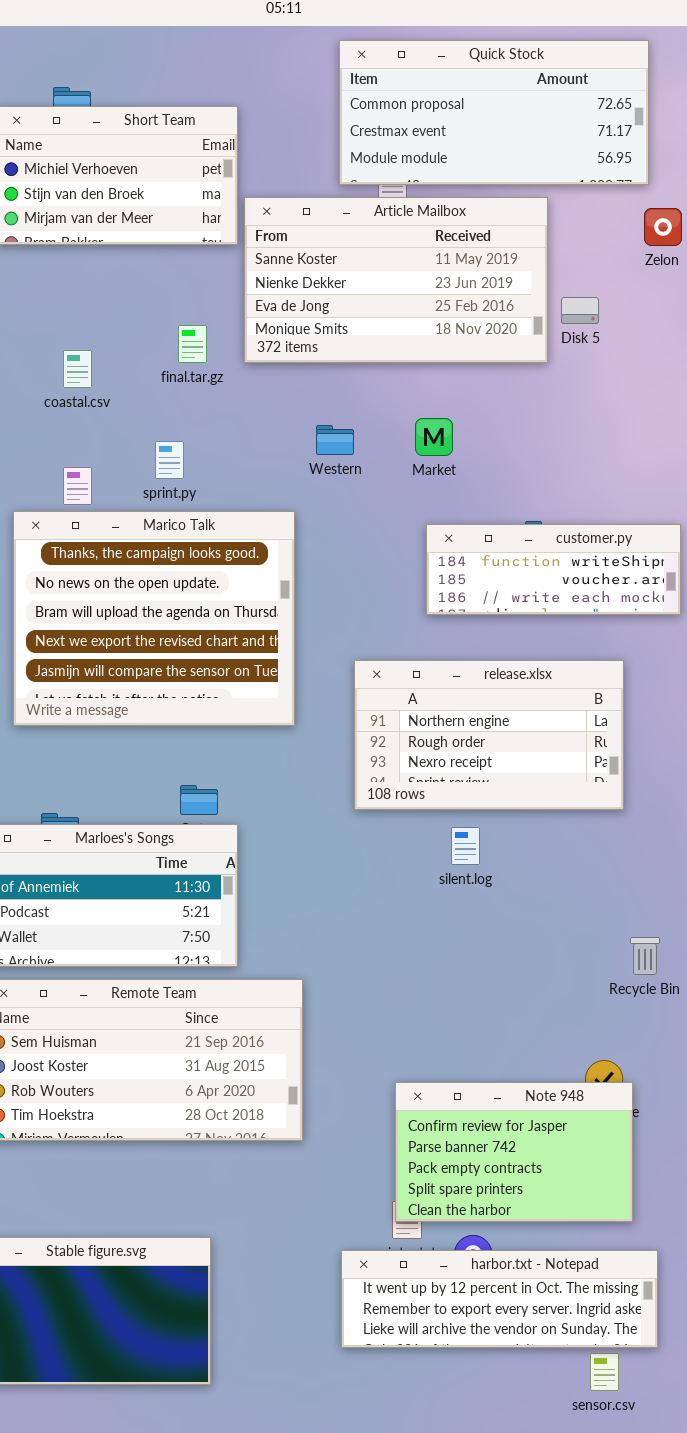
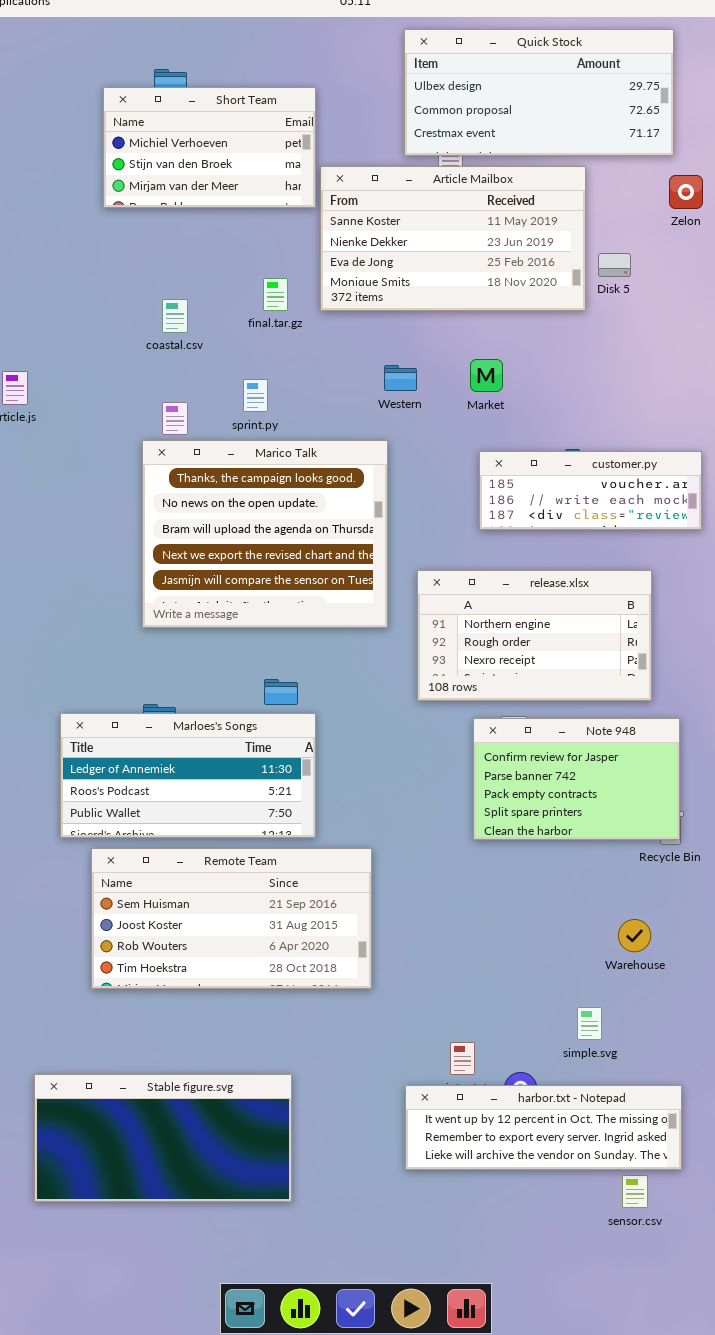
Quick Stock: [339,40,649,185] -> [404,29,674,156], scrolled up 1 row
Marico Talk: [13,511,295,726] -> [142,440,388,628], moved
customer.py: [426,524,681,615] -> [479,451,702,530], scrolled down 1 row
Note 948: [395,1082,633,1222] -> [473,718,680,840], moved

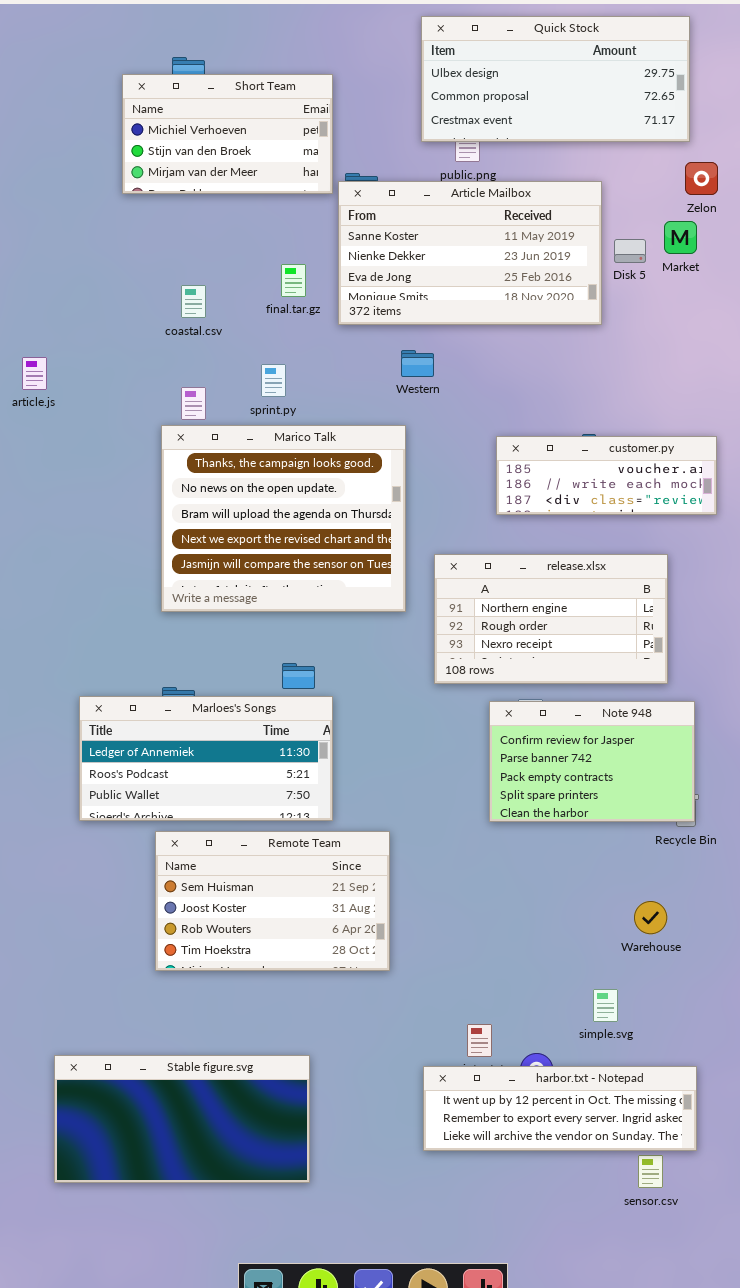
Article Mailbox: [320,166,586,311] -> [338,181,602,325], moved
Market: [470,359,503,392] -> [664,221,697,254], moved
Remote Team: [91,848,372,989] -> [155,831,390,971], resized

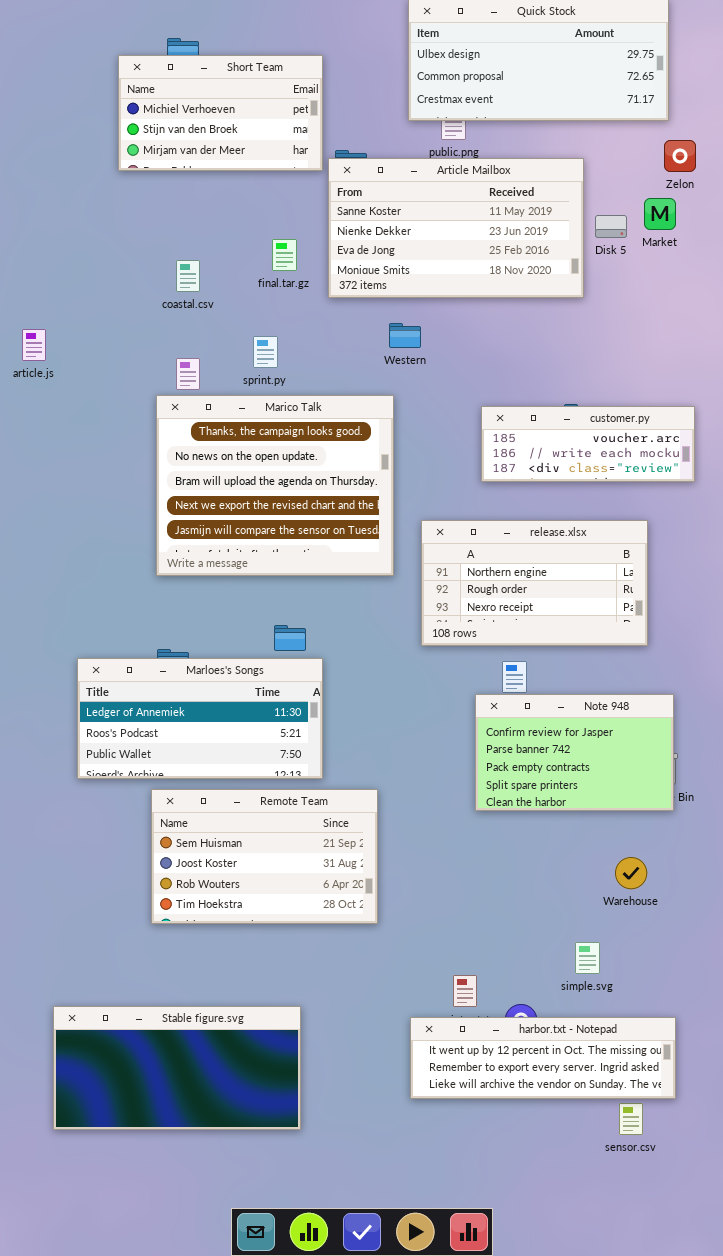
Note 948: [489,701,695,822] -> [475,694,674,811], moved

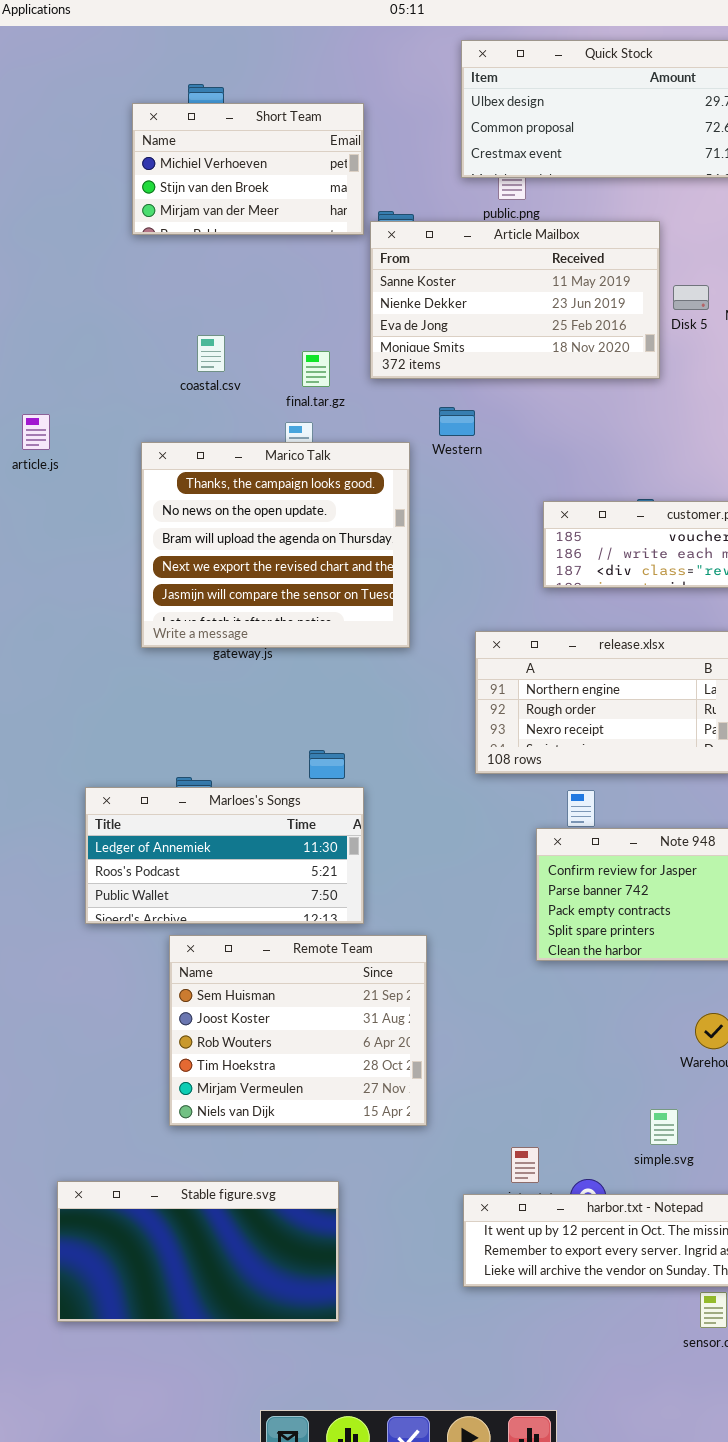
final.tar.gz: [272,239,297,271] -> [302,351,330,387], moved
Marico Talk: [156,395,394,576] -> [141,442,410,648], moved
Remote Team: [151,789,378,924] -> [169,935,427,1126], resized

